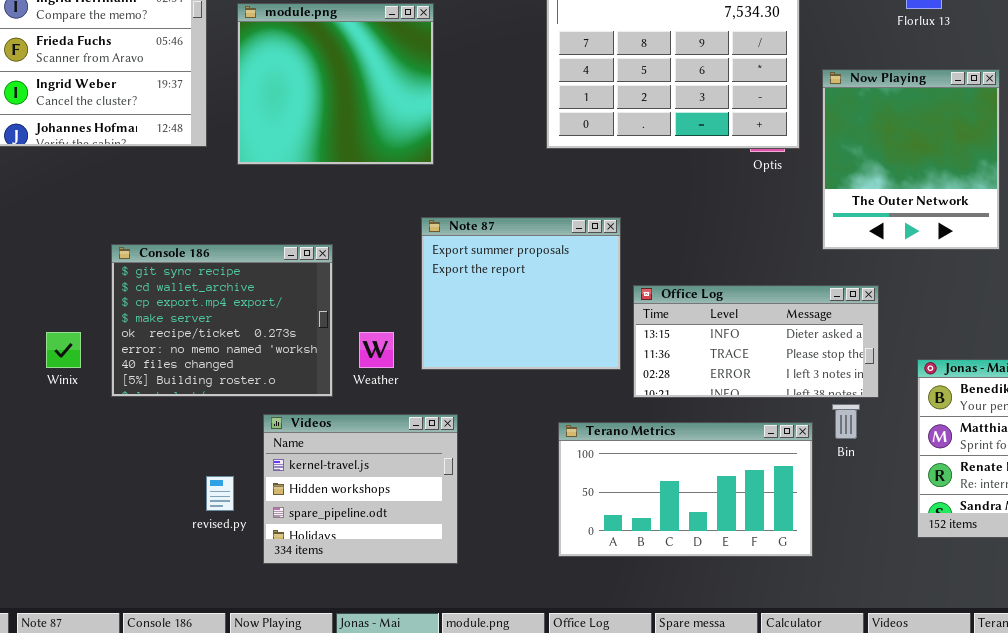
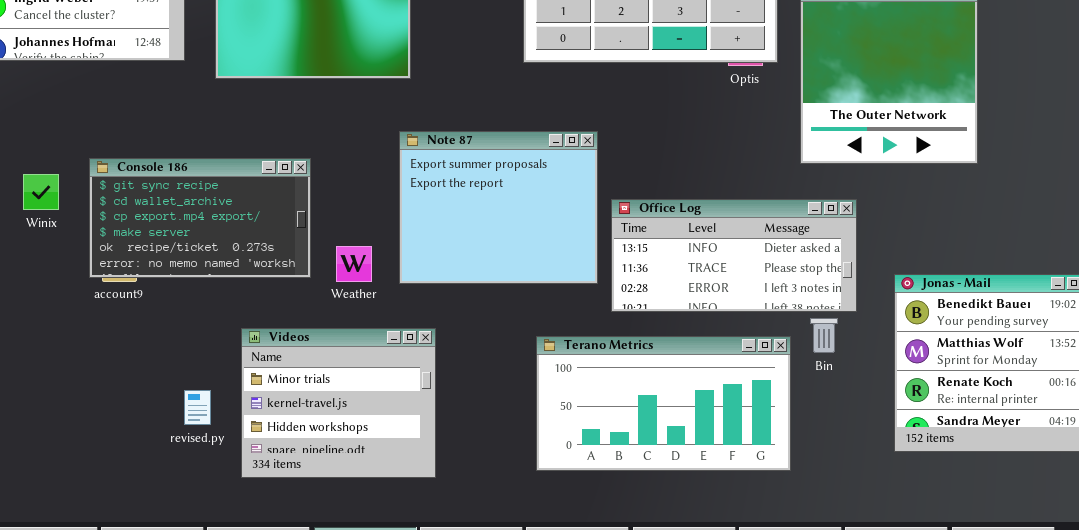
Console 186: [111,244,333,397] -> [89,158,311,278], resized
Winix: [46,332,81,368] -> [23,174,59,210], moved
Videos: [263,414,458,564] -> [241,328,436,478], scrolled up 1 row

